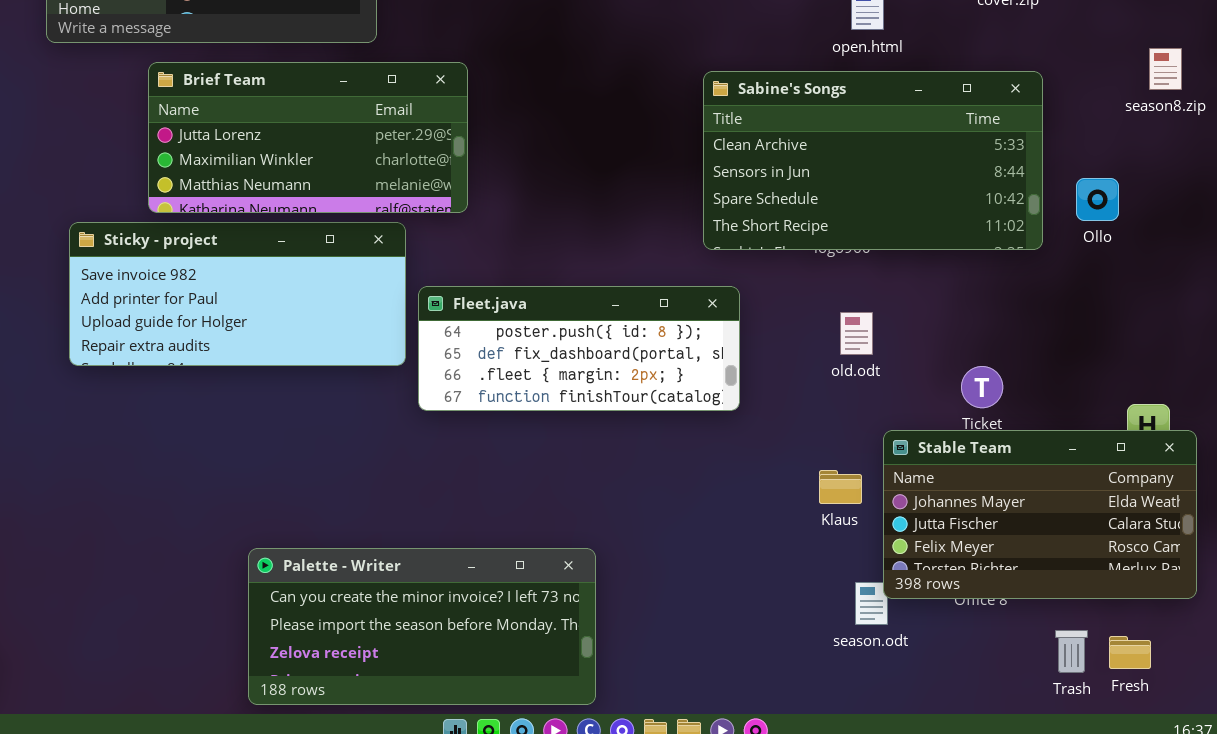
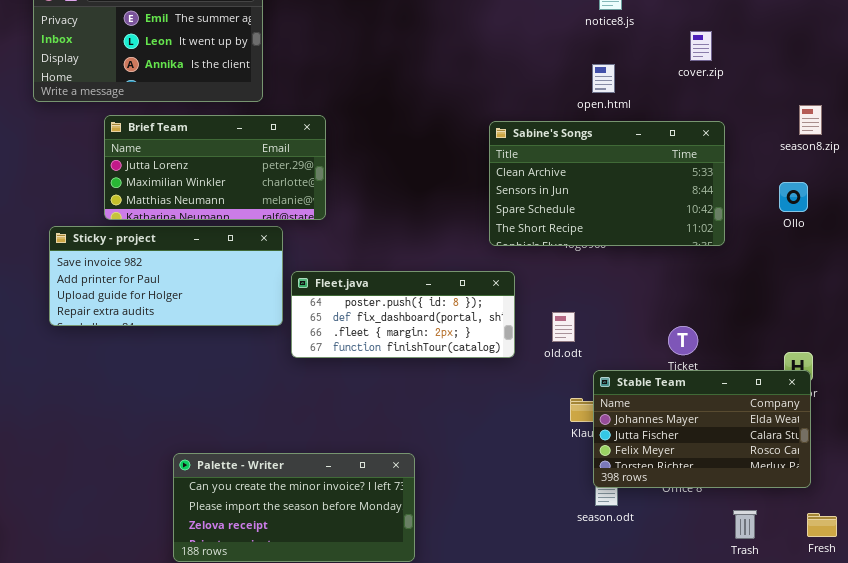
Ollo: [1076,178,1119,221] -> [779,182,808,212], moved
old.odt: [840,312,873,355] -> [552,312,575,342], moved
Stable Team: [883,430,1197,599] -> [593,370,811,488], moved
Fresh: [1109,636,1151,669] -> [807,513,837,537], moved

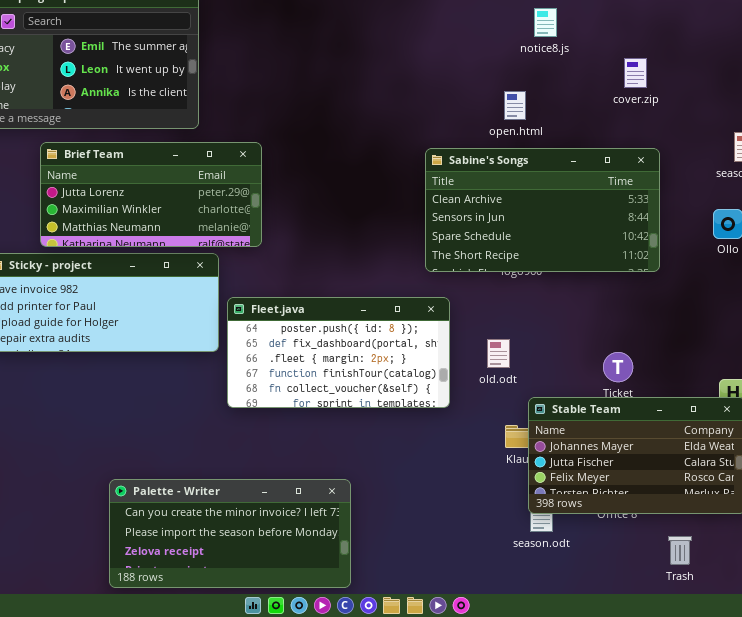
open.html: [592,64,615,93] -> [504,91,526,120], moved
Fleet.java: [291,271,515,358] -> [227,297,450,408], resized

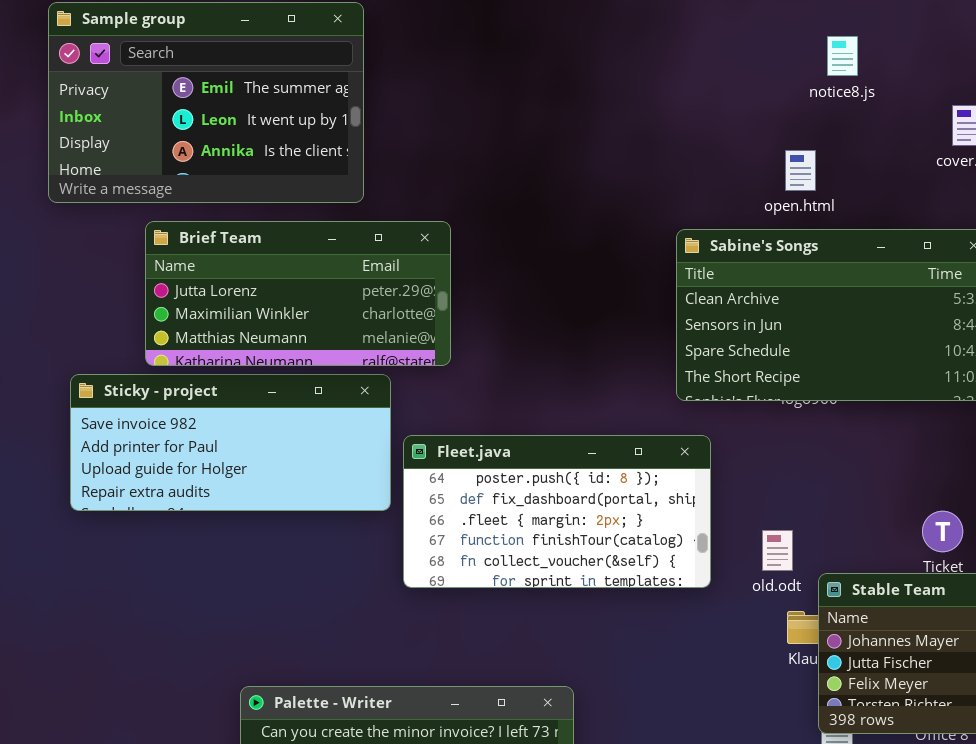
old.odt: [487,339,510,368] -> [762,530,793,571], moved

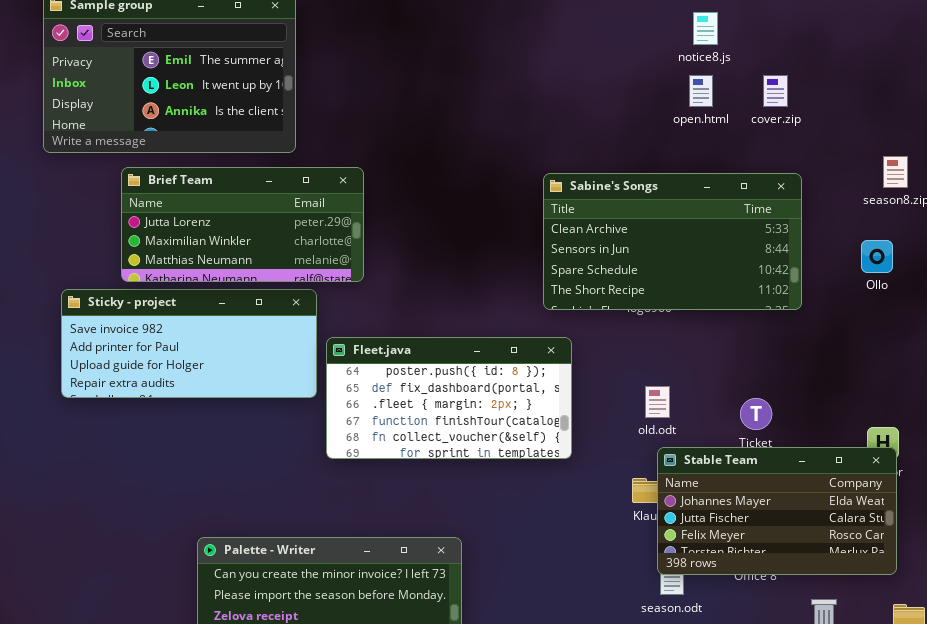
notice8.js: [827,36,858,76] -> [693,12,718,45], moved
open.html: [785,150,816,191] -> [689,75,713,107], moved
old.odt: [762,530,793,571] -> [645,386,670,418], moved

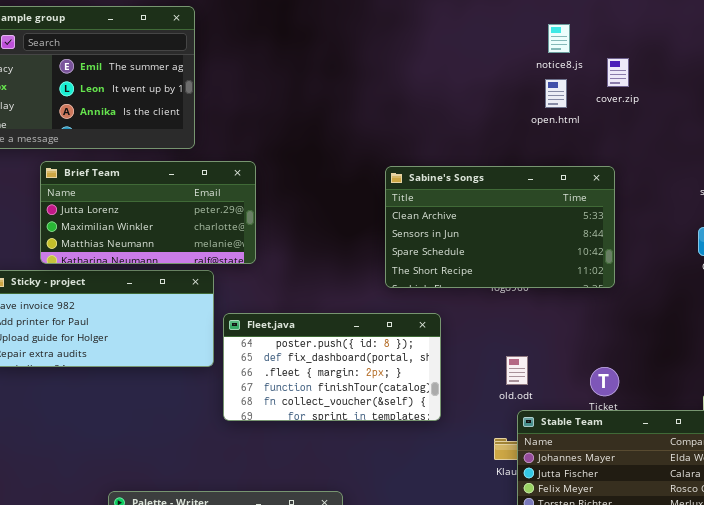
cover.zip: [763,75,788,107] -> [607,58,629,87], moved
Sabine's Songs: [543,173,802,310] -> [385,166,615,288], moved

